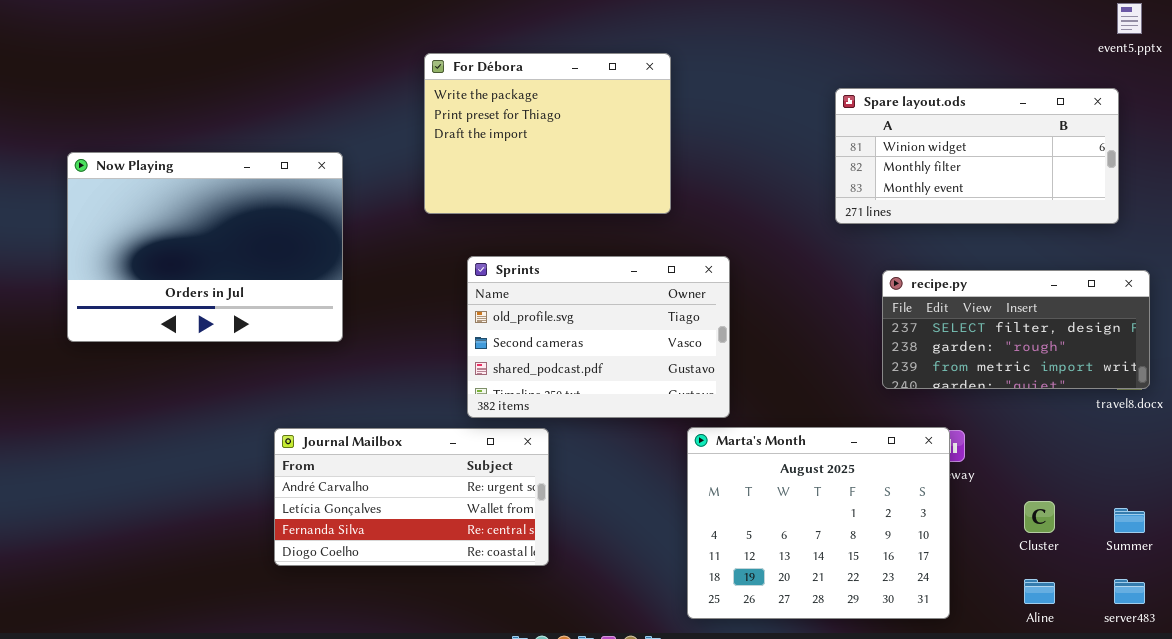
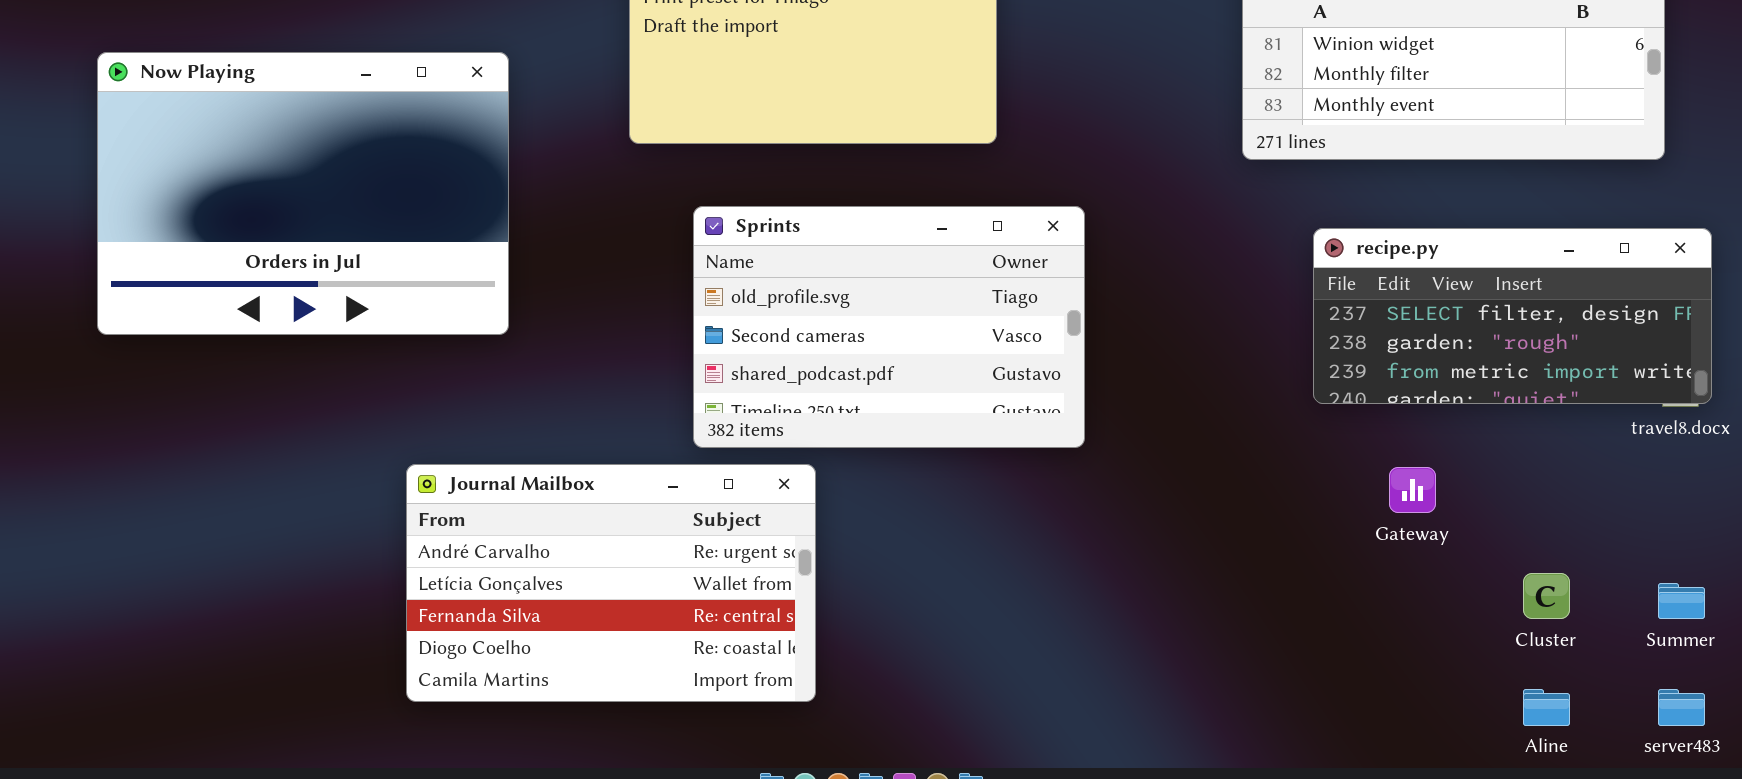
Marta's Month: [687,427,950,619] -> none, closed
Journal Mailbox: [274,428,549,566] -> [406,464,816,702], resized

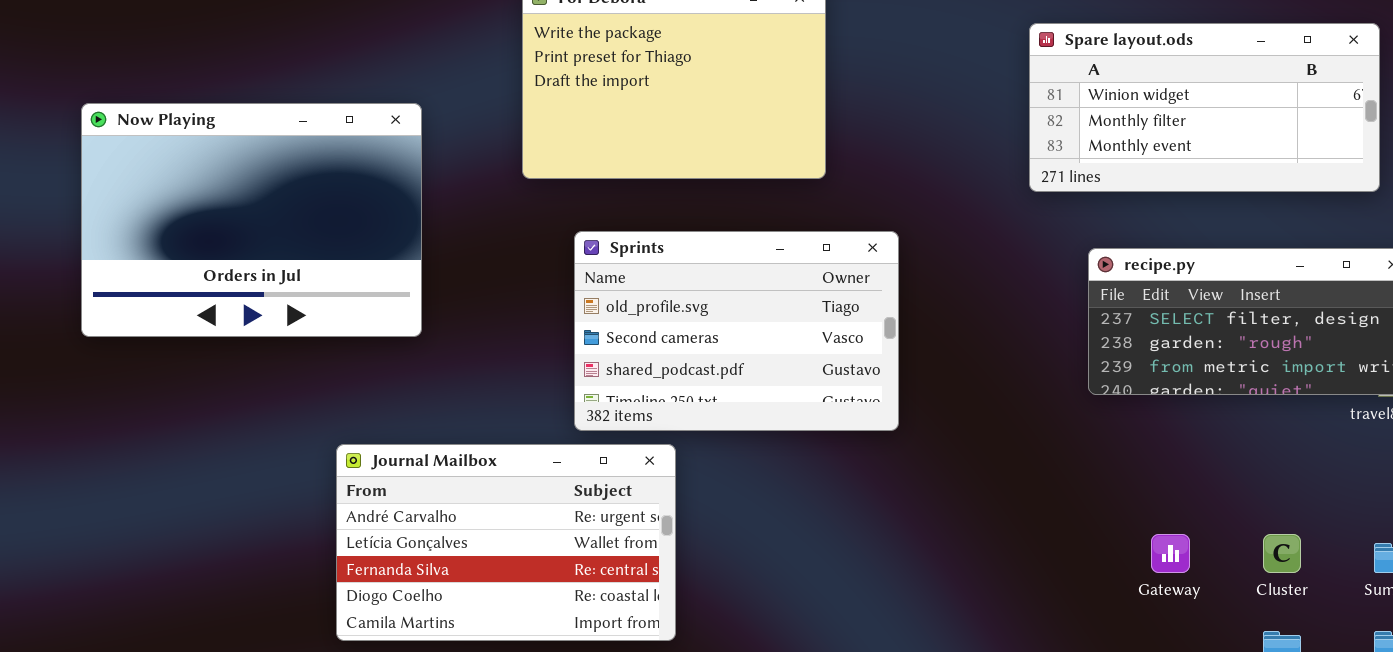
Gateway: [1389,467,1436,513] -> [1151,534,1190,573], moved

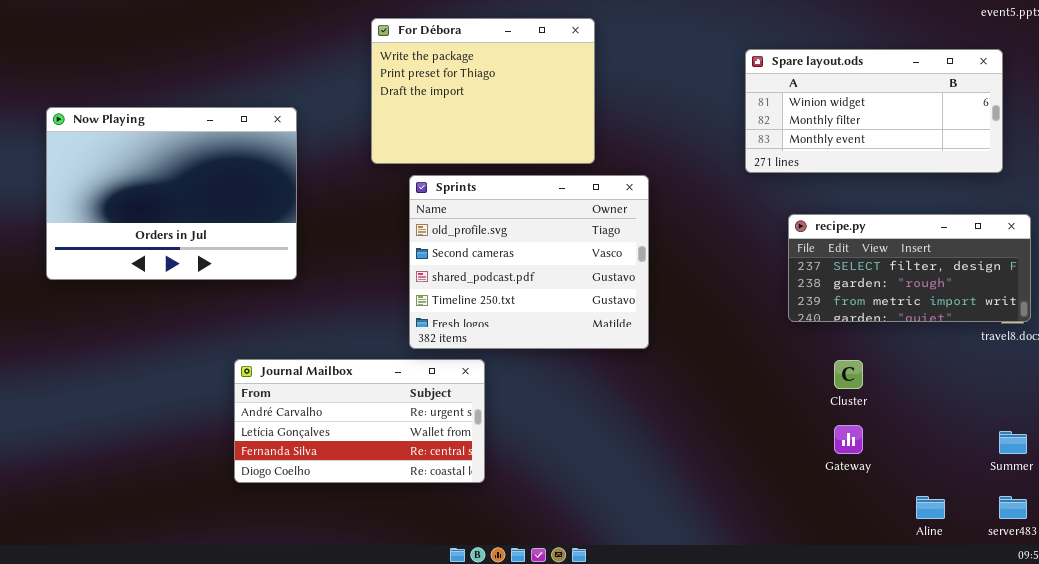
Sprints: [574,231,899,431] -> [409,175,649,349], resized
Journal Mailbox: [336,444,676,641] -> [234,359,485,483], resized
Cluster: [1263,534,1301,573] -> [834,360,863,389], moved

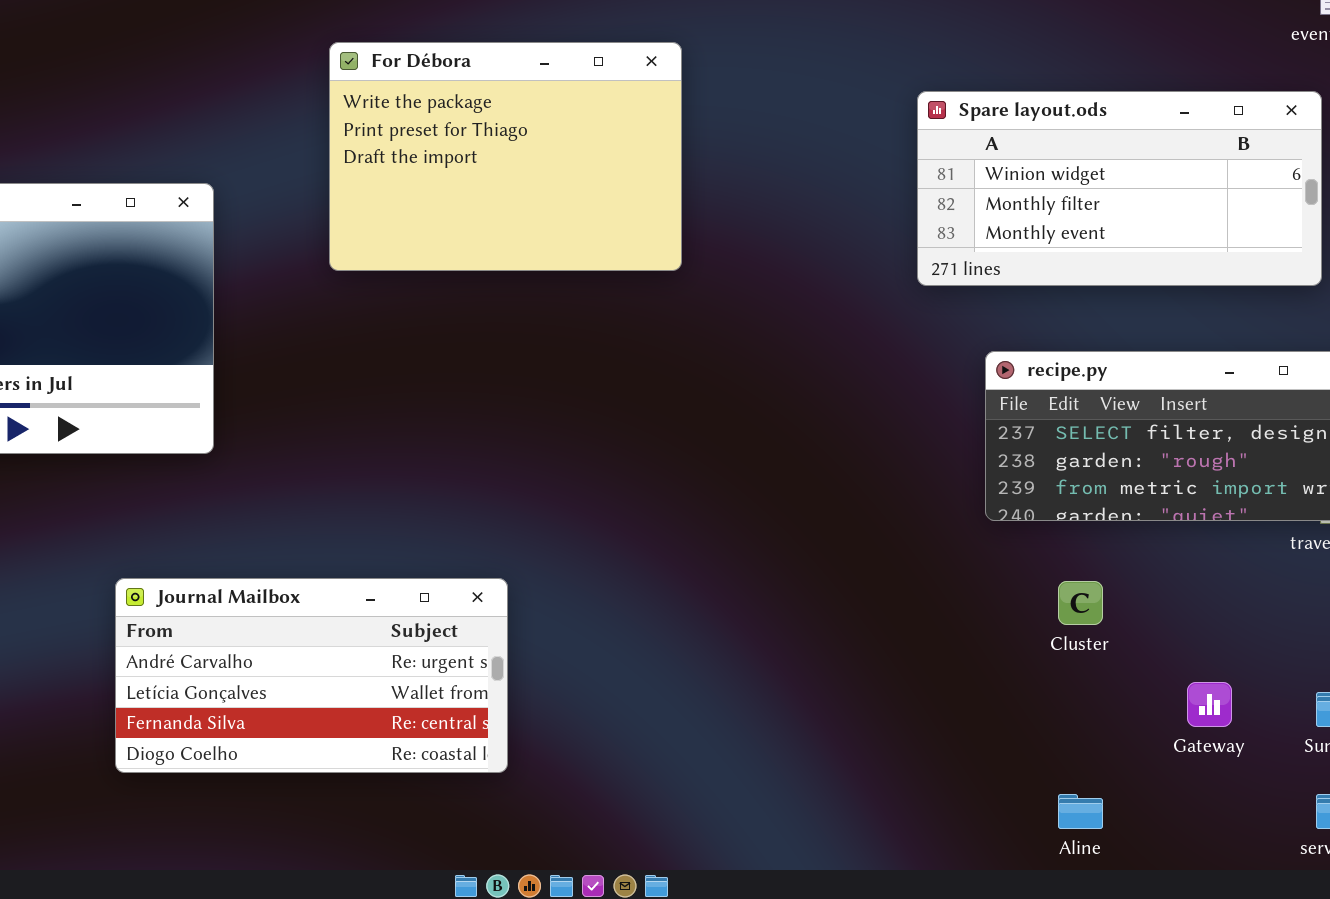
Sprints: [409,175,649,349] -> none, closed
Gateway: [834,425,863,454] -> [1187,682,1232,727], moved
Aline: [916,496,945,519] -> [1058,794,1103,829], moved

